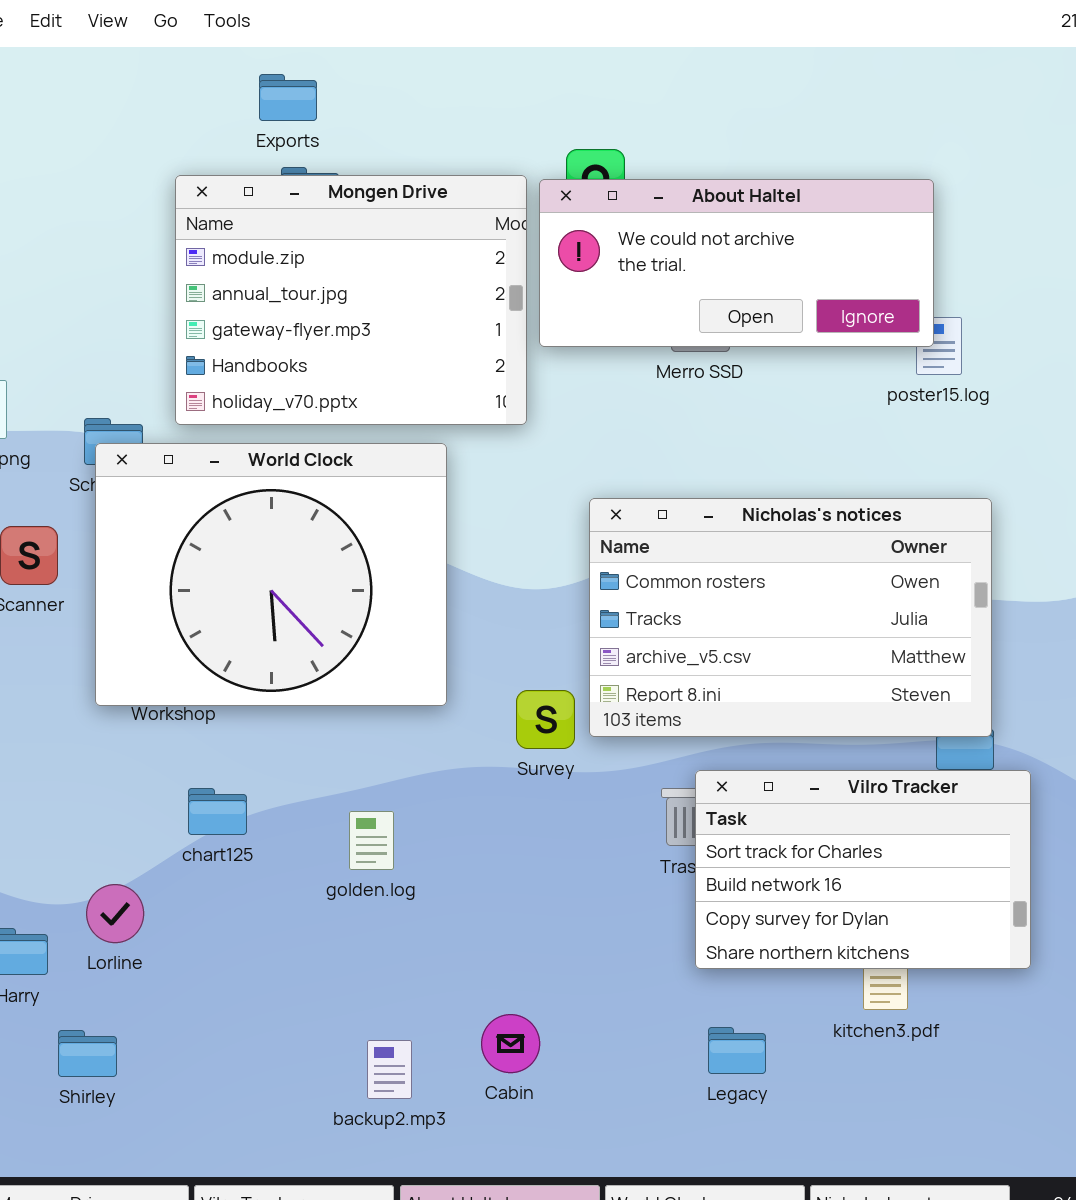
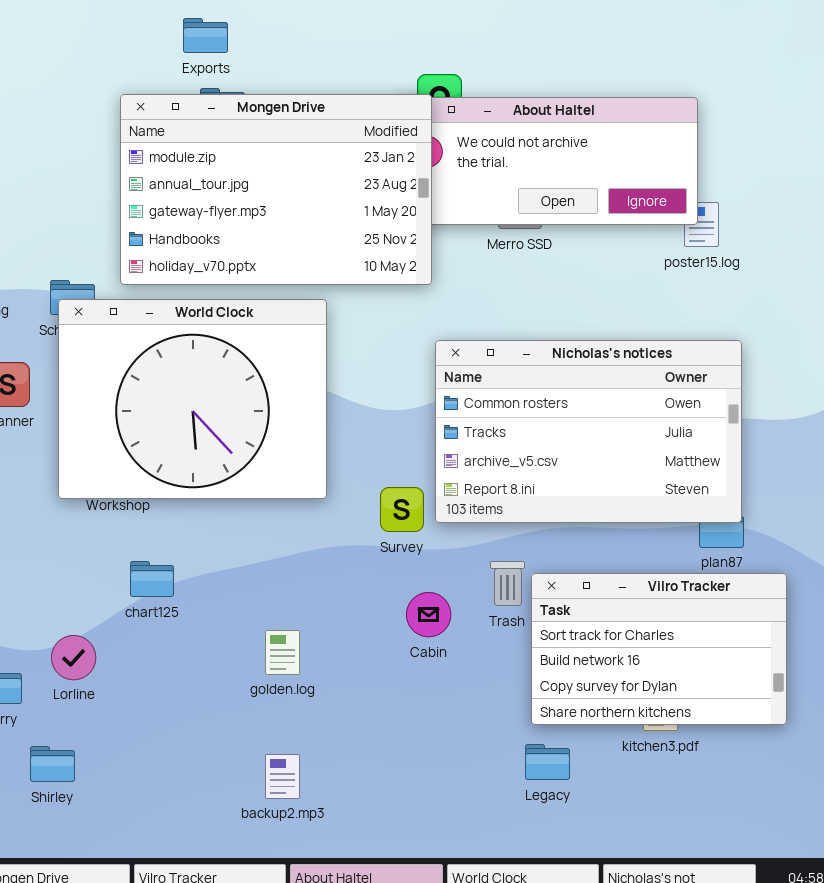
Mongen Drive: [175,175,527,425] -> [120,94,432,285], resized
Vilro Tracker: [695,770,1031,969] -> [531,573,787,725], moved
golden.log: [349,811,394,870] -> [265,630,300,675], moved
Cabin: [481,1014,540,1073] -> [406,592,451,637], moved

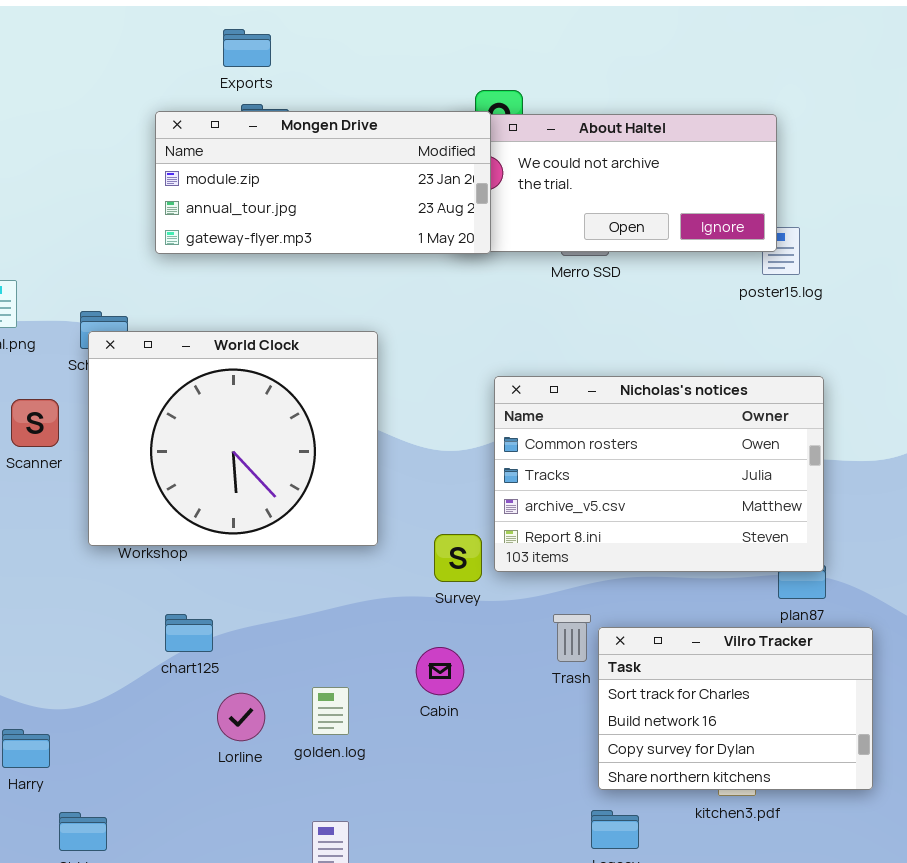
Mongen Drive: [120,94,432,285] -> [155,111,491,254], resized
Cabin: [406,592,451,637] -> [416,647,464,695], moved
Lorline: [51,635,96,680] -> [217,693,265,741], moved

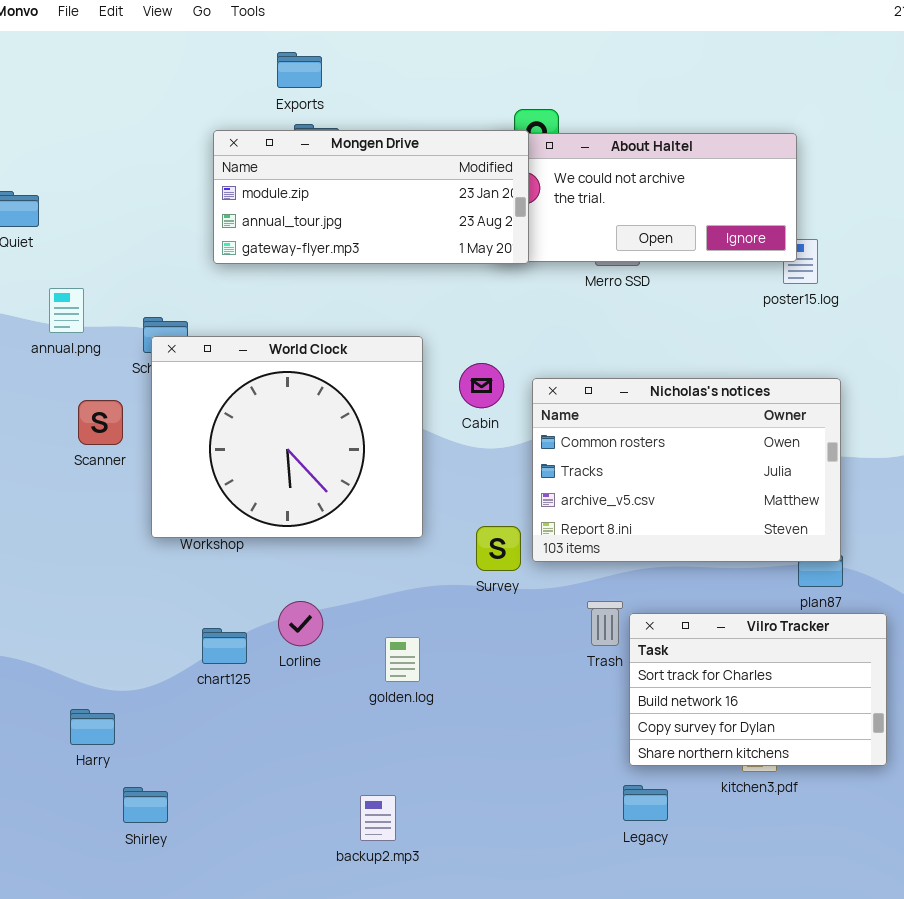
chart125: [165,614,213,652] -> [202,628,247,664], moved
Cabin: [416,647,464,695] -> [459,363,504,408], moved
golden.log: [312,687,349,735] -> [385,637,420,682], moved
Lorline: [217,693,265,741] -> [278,601,323,646], moved

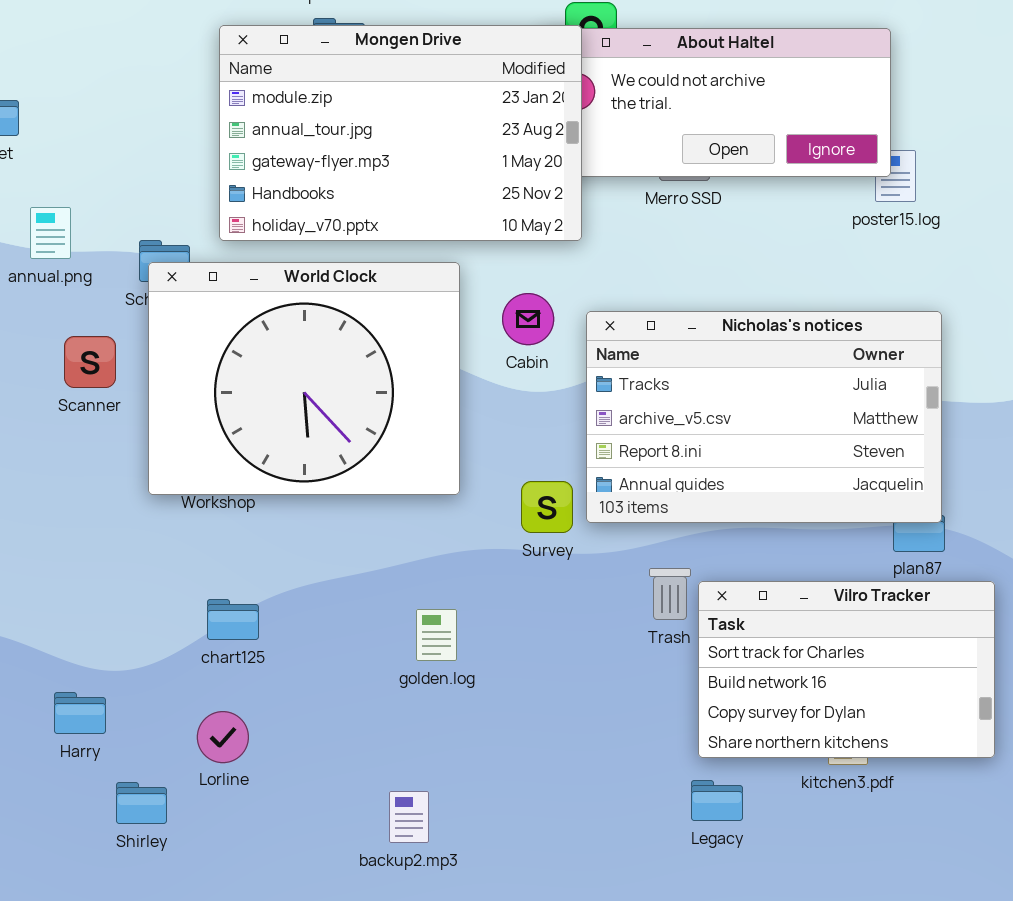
Mongen Drive: [213,130,529,264] -> [219,25,582,241], resized
Nicholas's notices: [532,378,841,562] -> [586,311,942,523], scrolled down 1 row
Lorline: [278,601,323,646] -> [197,711,249,763], moved

